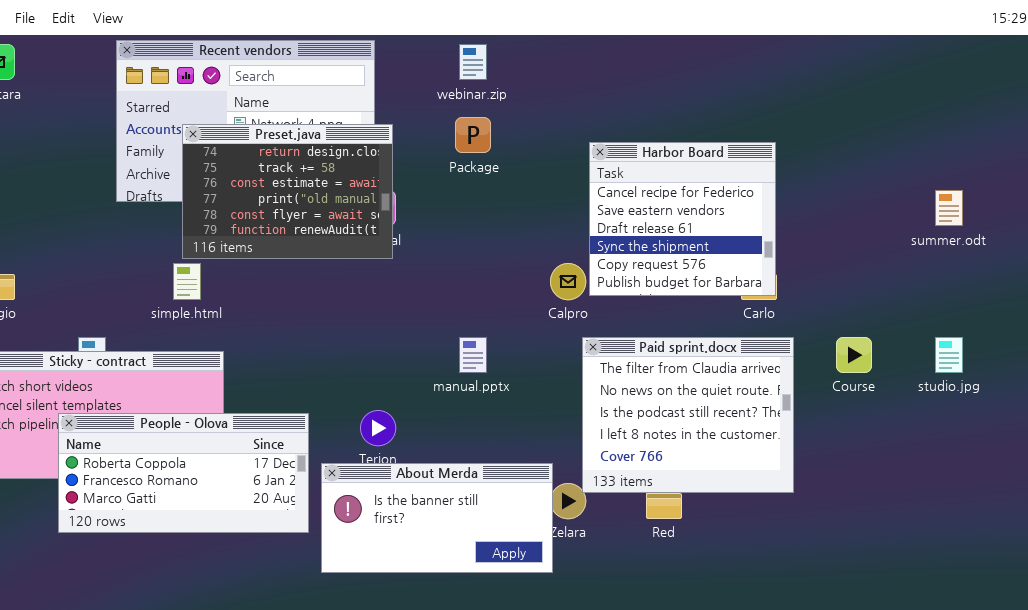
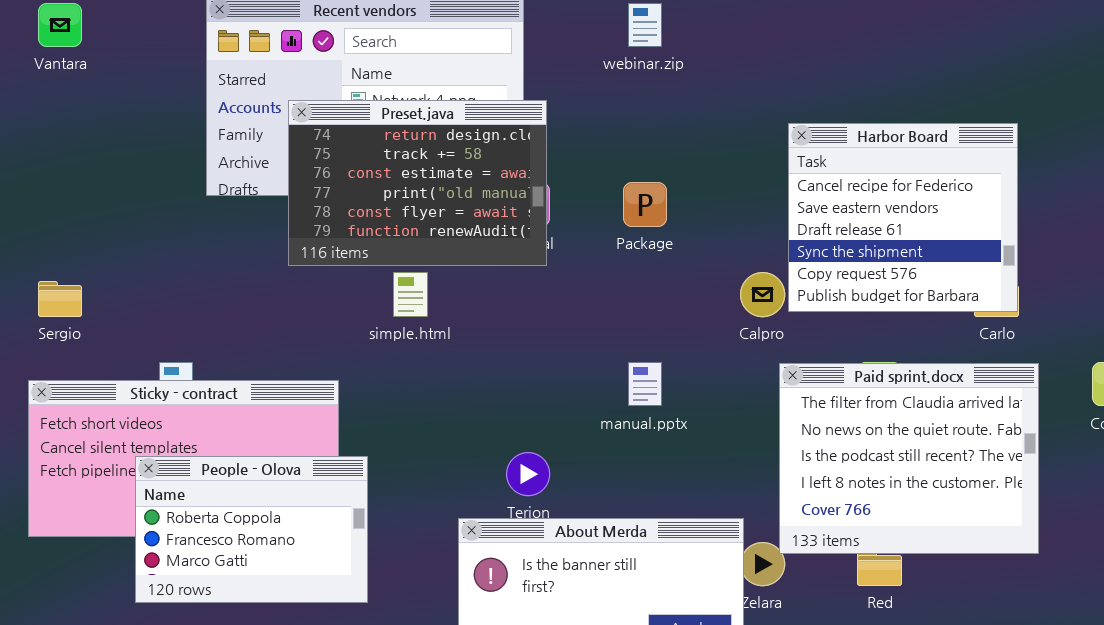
Package: [455,117,491,153] -> [623,182,667,227], moved
simple.html: [173,263,201,300] -> [393,272,428,317], moved
People - Olova: [58,413,309,533] -> [135,456,368,603], resized

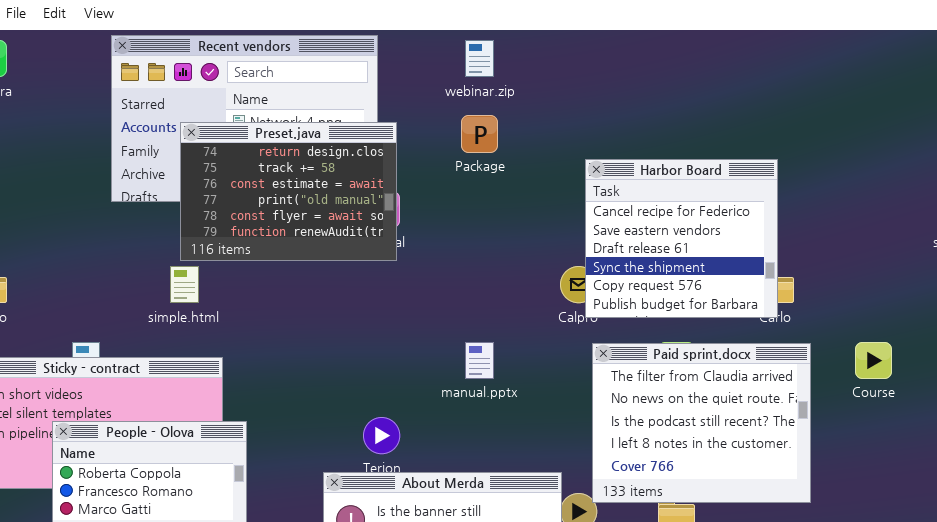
Harbor Board: [788,123,1018,312] -> [585,159,778,318], moved
Package: [623,182,667,227] -> [461,115,498,153], moved
simple.html: [393,272,428,317] -> [170,266,199,303], moved

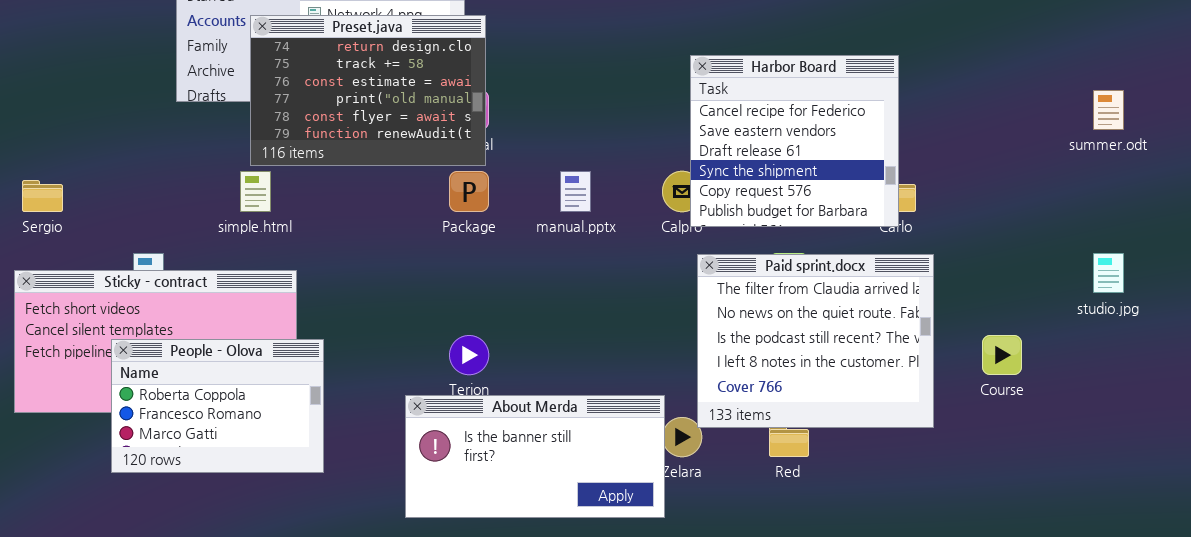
Package: [461,115,498,153] -> [449,171,489,212], moved
manual.pptx: [465,342,494,379] -> [560,171,591,212], moved
Course: [855,342,892,379] -> [982,335,1022,375], moved

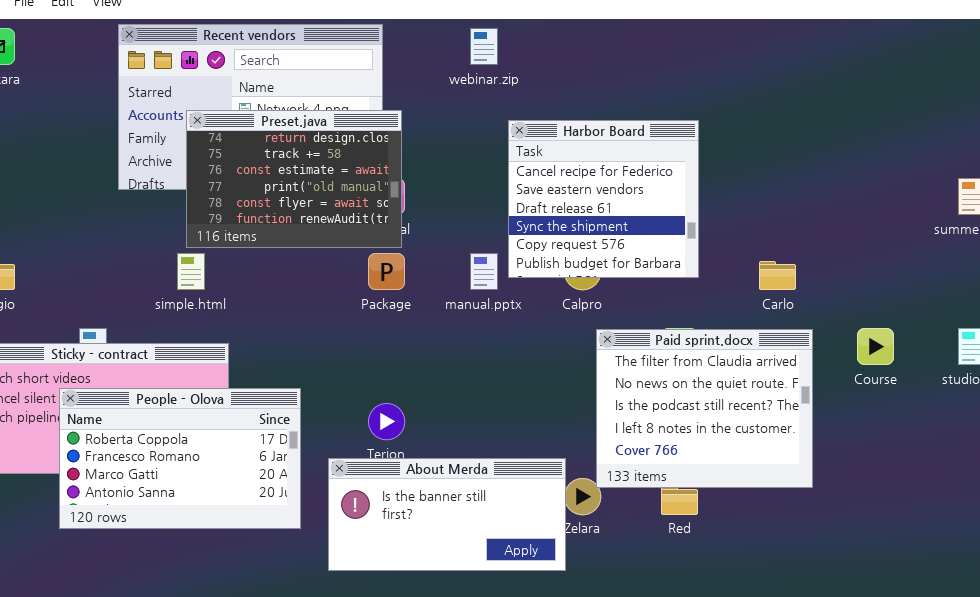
Harbor Board: [690,55,899,227] -> [508,120,699,278], moved
Course: [982,335,1022,375] -> [857,328,894,365], moved
People - Olova: [111,339,324,473] -> [59,388,301,529], resized

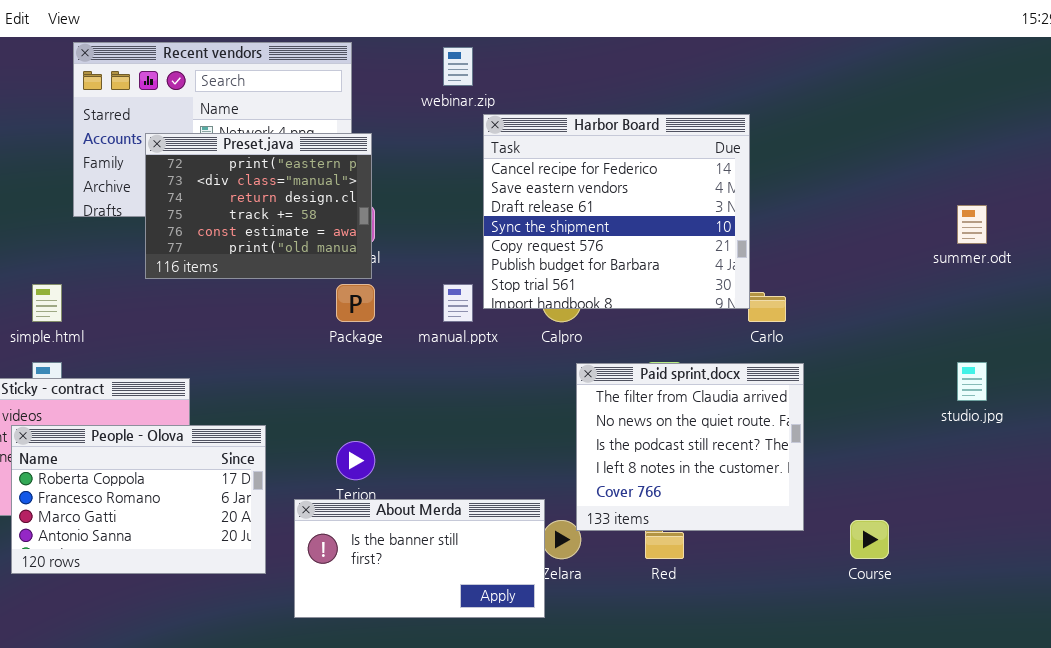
Preset.java: [186,110,402,248] -> [145,133,372,279], scrolled up 2 rows
Harbor Board: [508,120,699,278] -> [483,114,750,309], resized
simple.html: [177,253,205,290] -> [32,284,62,322], moved
Course: [857,328,894,365] -> [850,520,889,559], moved

